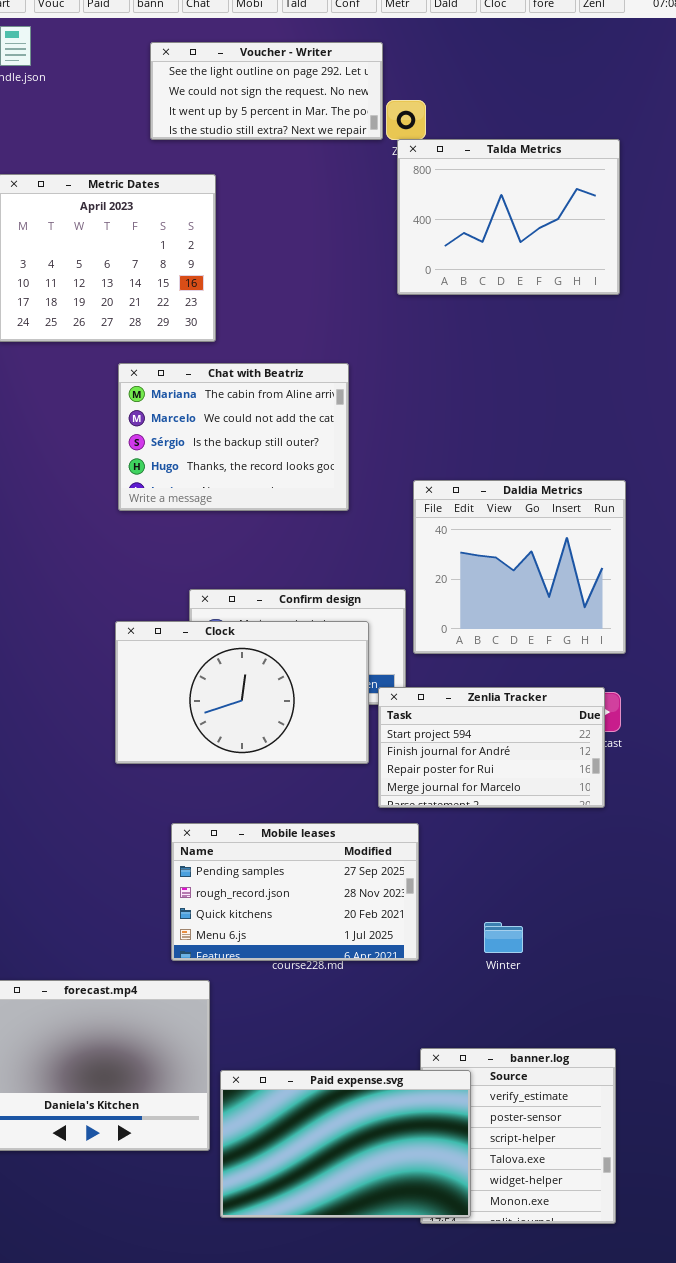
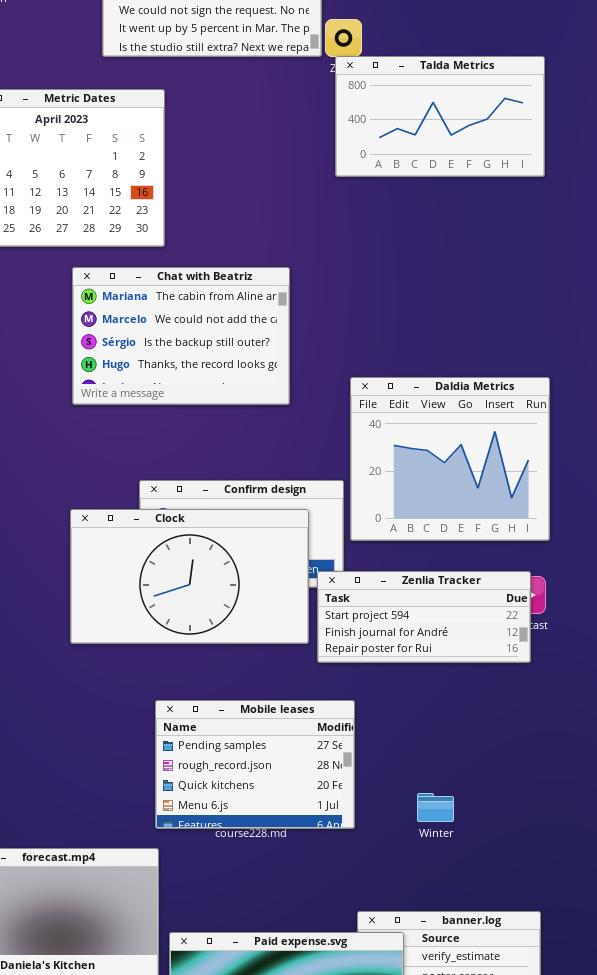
Talda Metrics: [397,139,620,295] -> [335,56,545,177], resized
Zenlia Tracker: [378,687,605,808] -> [317,571,531,663], resized
Mobile leases: [171,823,419,961] -> [155,700,355,829], resized

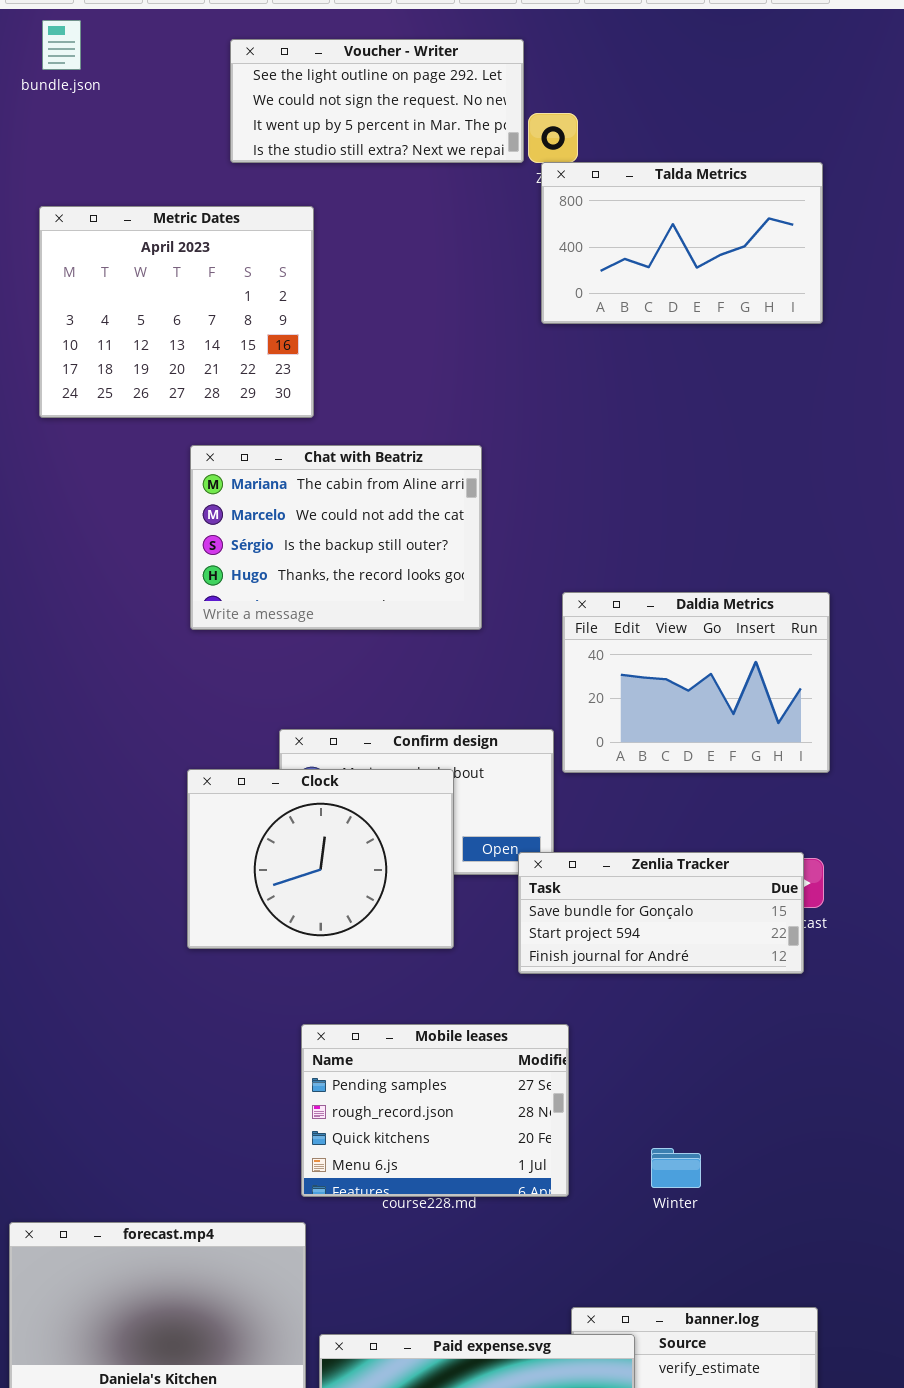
Daldia Metrics: [350,377,550,541] -> [562,592,830,773], resized
Clock: [70,509,309,644] -> [187,769,454,949], resized
Zenlia Tracker: [317,571,531,663] -> [518,852,804,974], scrolled up 1 row

